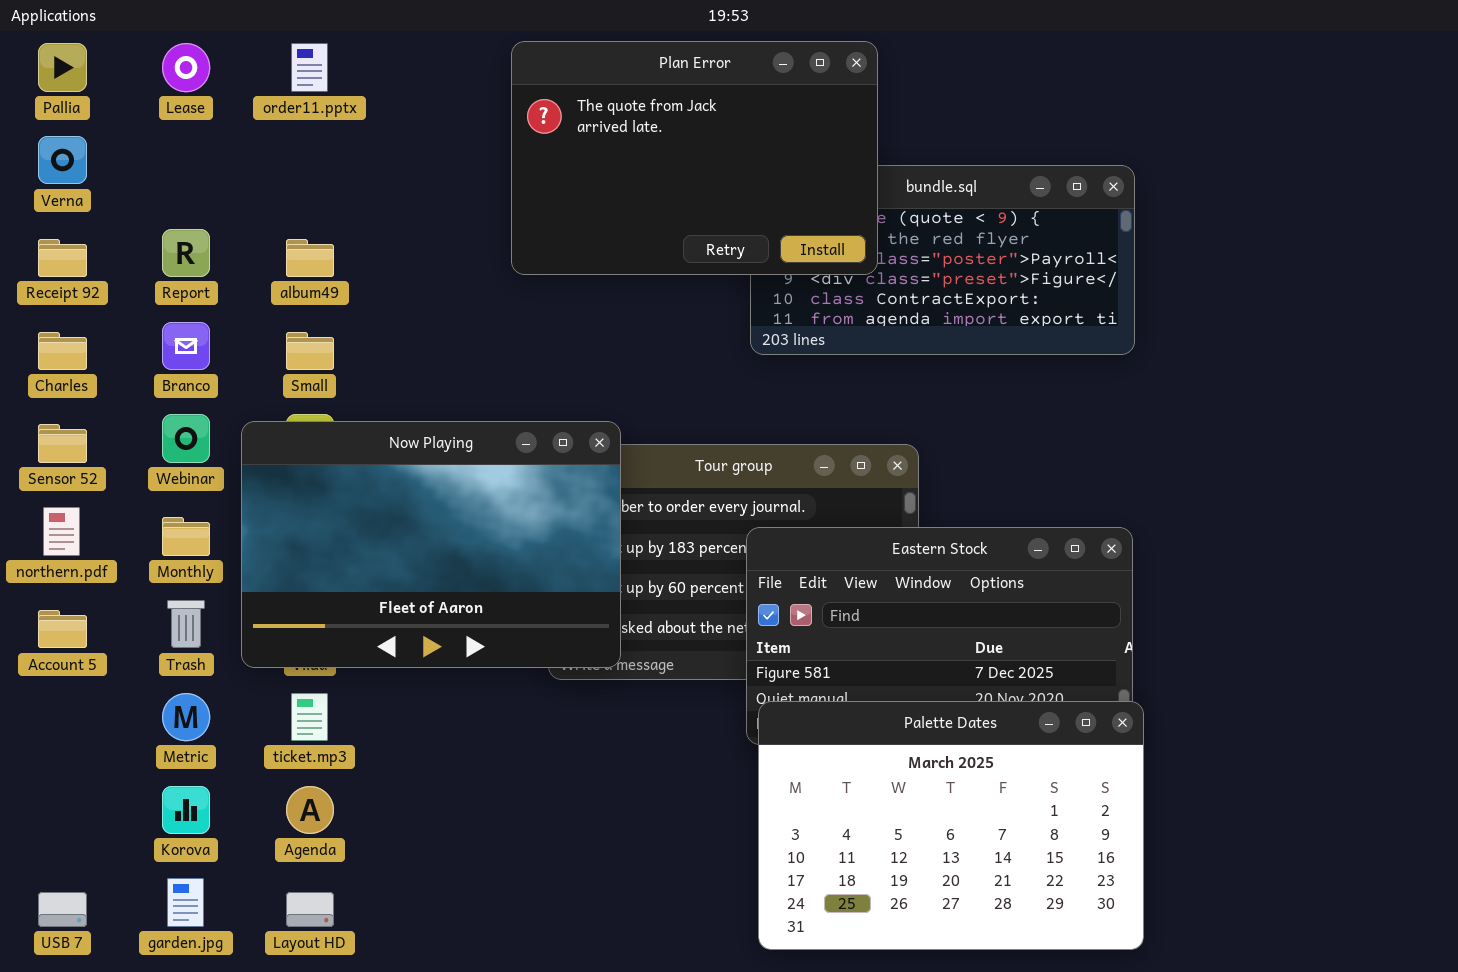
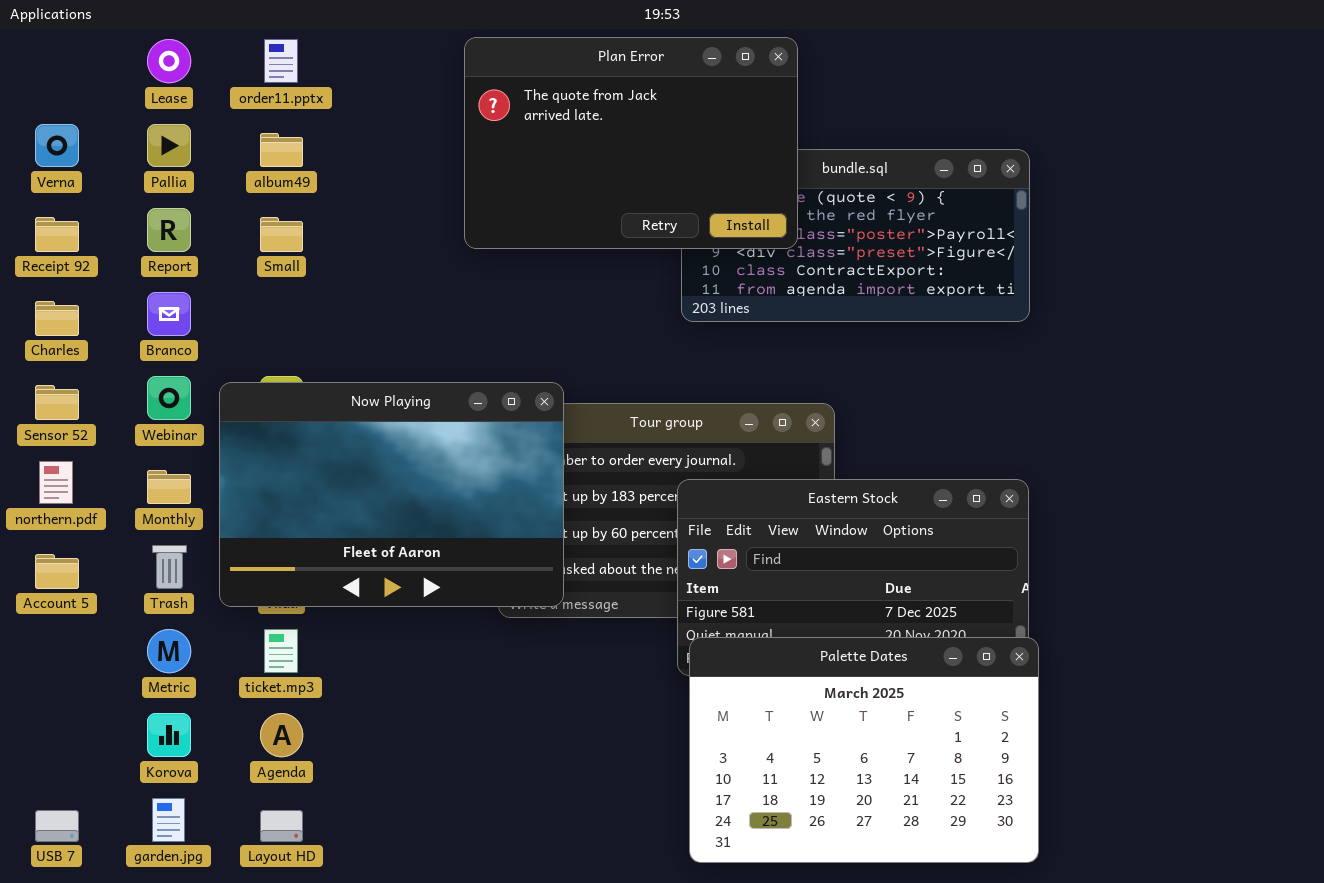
Pallia: [38,43,87,92] -> [147,124,191,167], moved
album49: [286,239,334,277] -> [260,133,303,167], moved
Small: [286,332,334,370] -> [260,217,303,252], moved

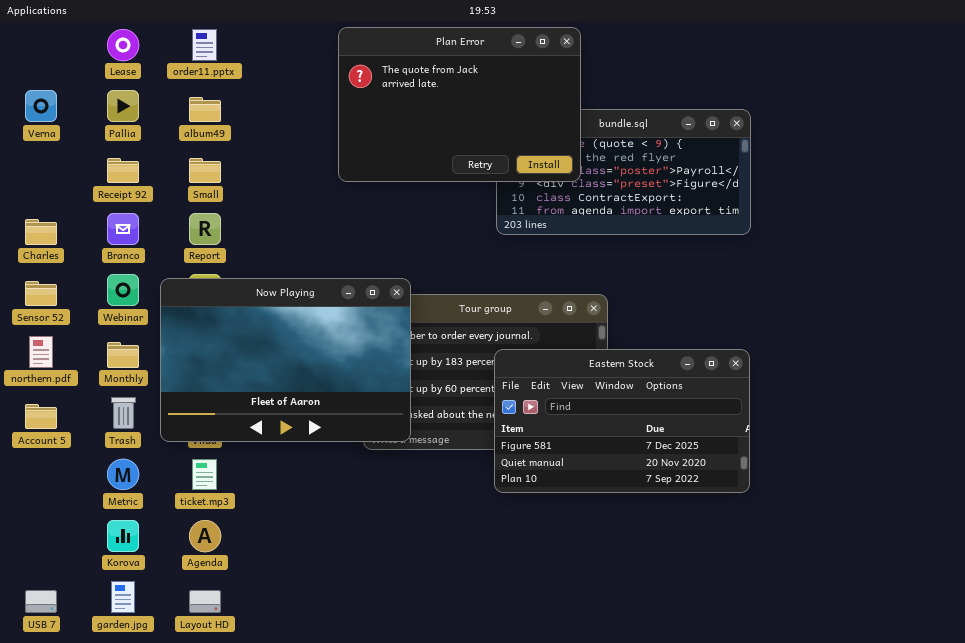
Report: [147,208,191,252] -> [189,213,221,245], moved
Receipt 92: [35,217,79,252] -> [107,158,139,183], moved
Palette Dates: [689,637,1039,863] -> none, closed

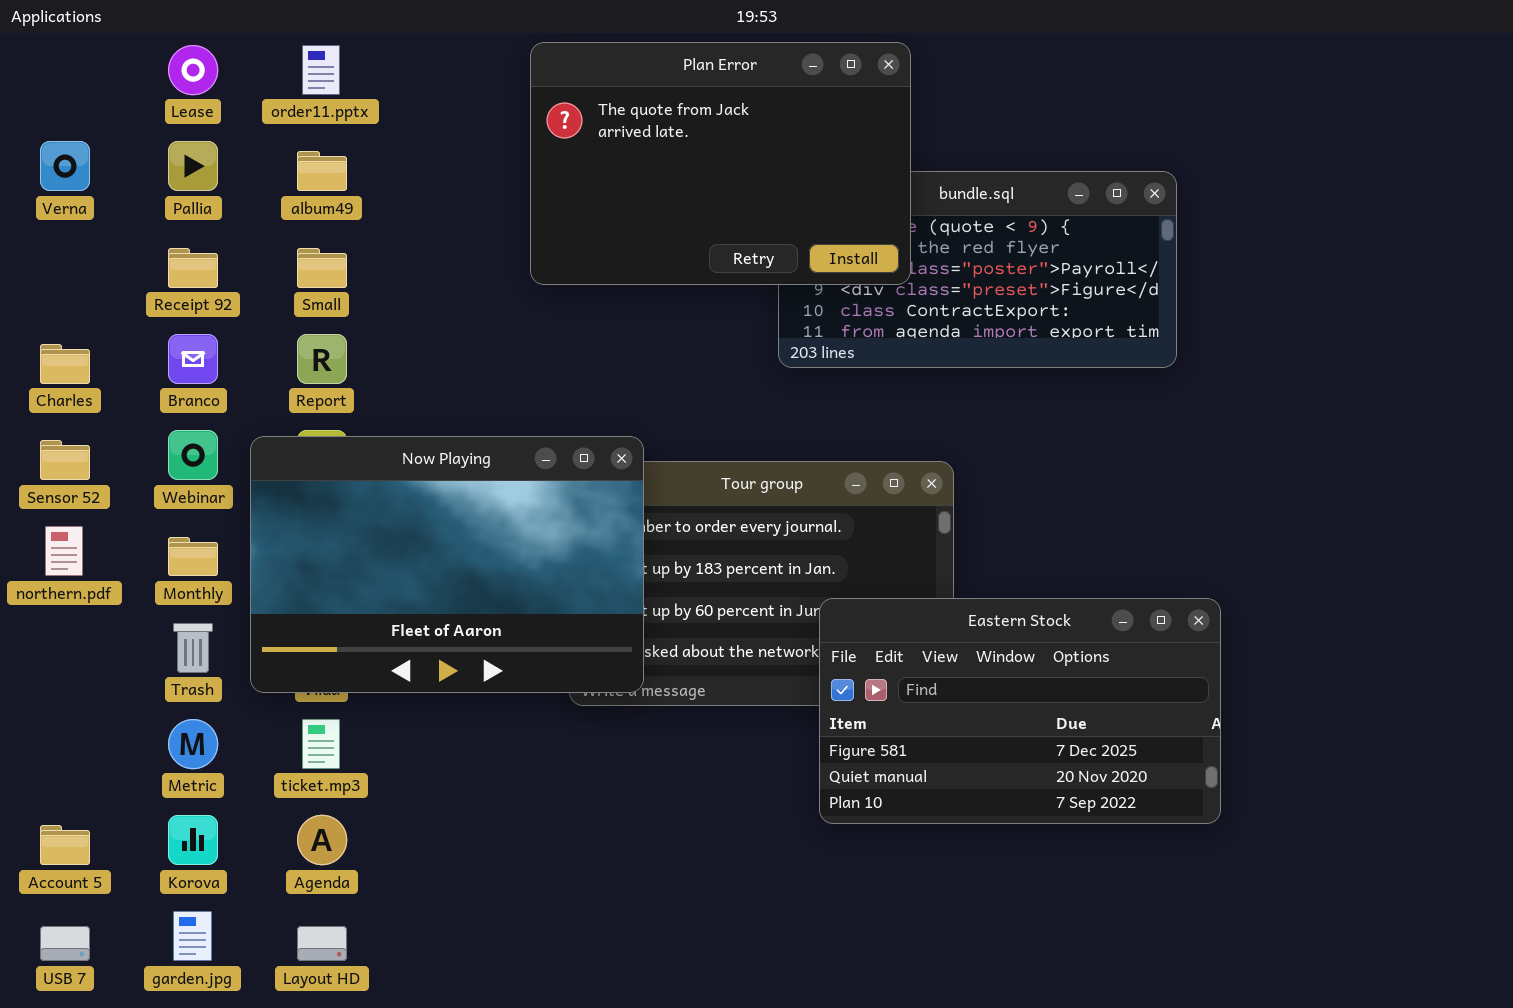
Eastern Stock: [494,349,750,493] -> [819,598,1221,824], moved
Account 5: [25,404,57,429] -> [40,825,90,865], moved

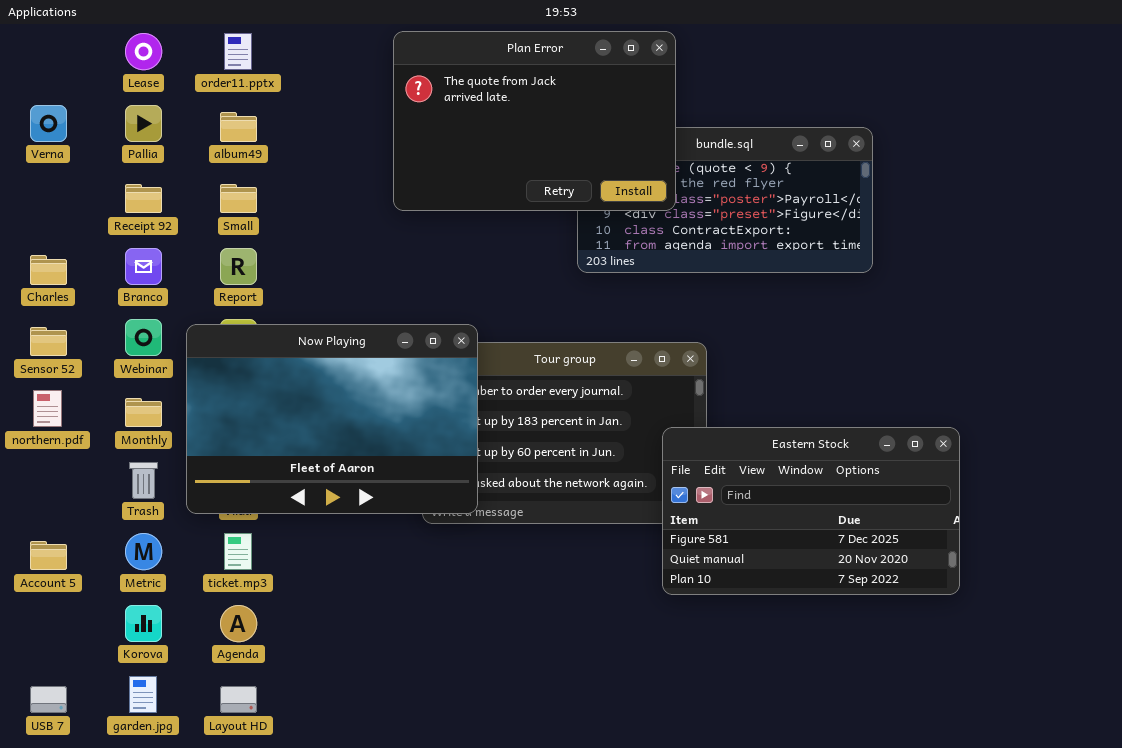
Eastern Stock: [819,598,1221,824] -> [662,427,960,595], moved
Account 5: [40,825,90,865] -> [30,541,67,570], moved

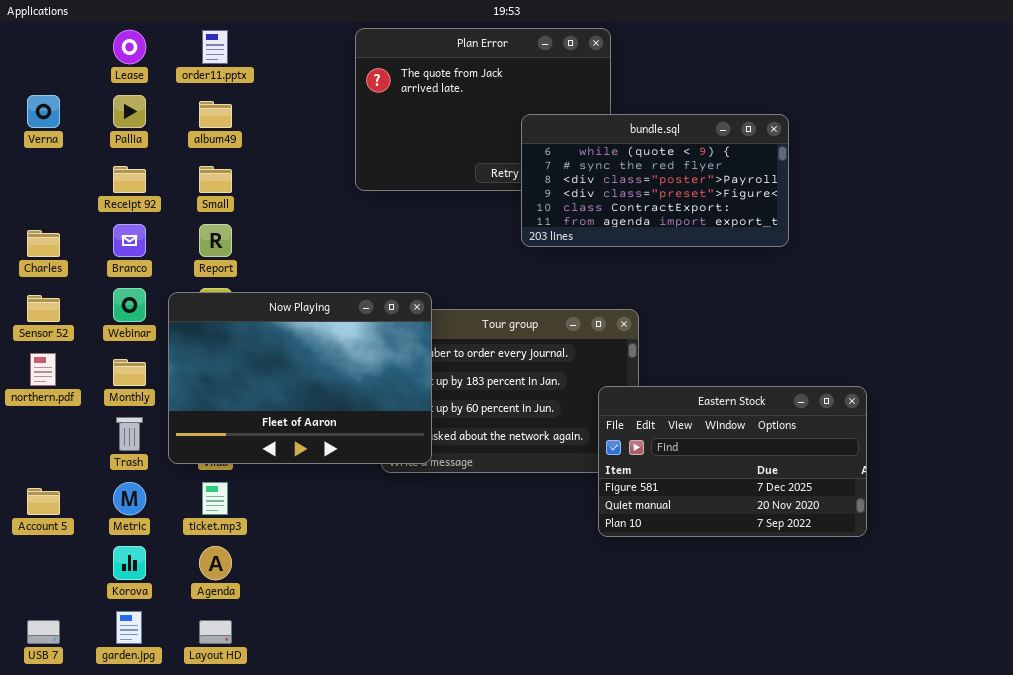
bundle.sql: [577,127,873,273] -> [521,114,789,247], raised

